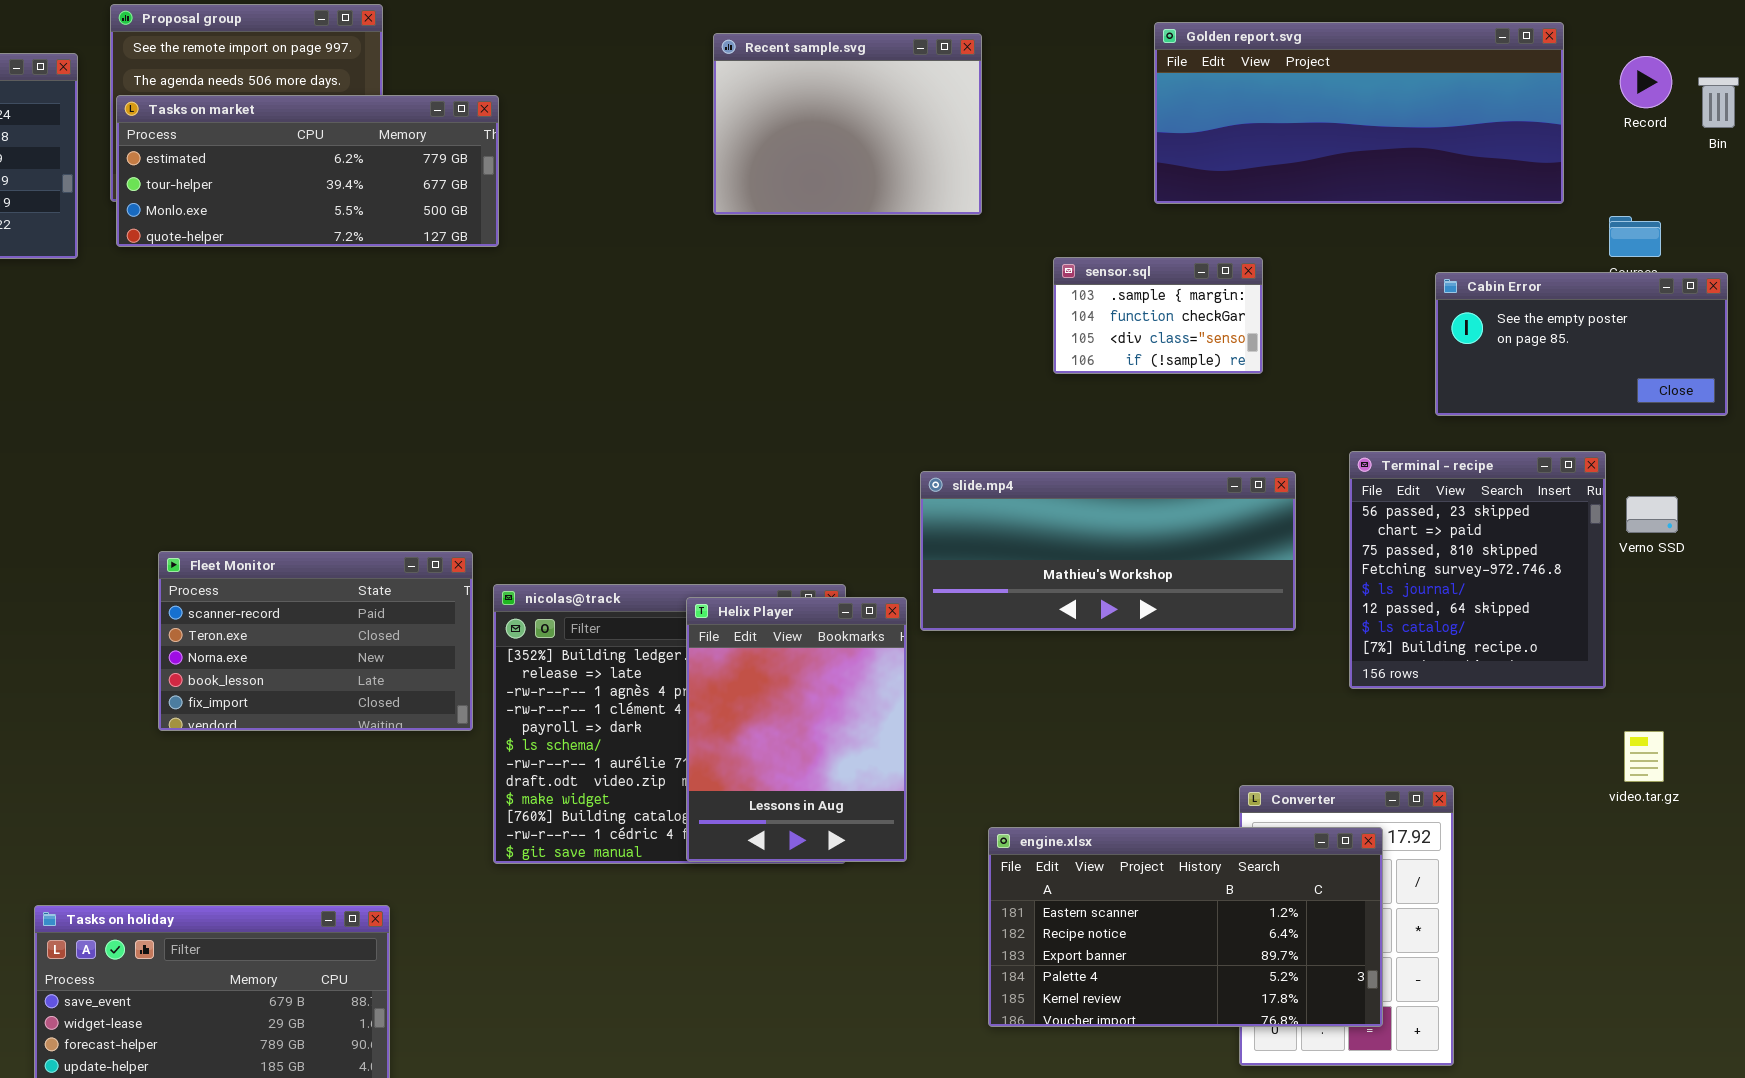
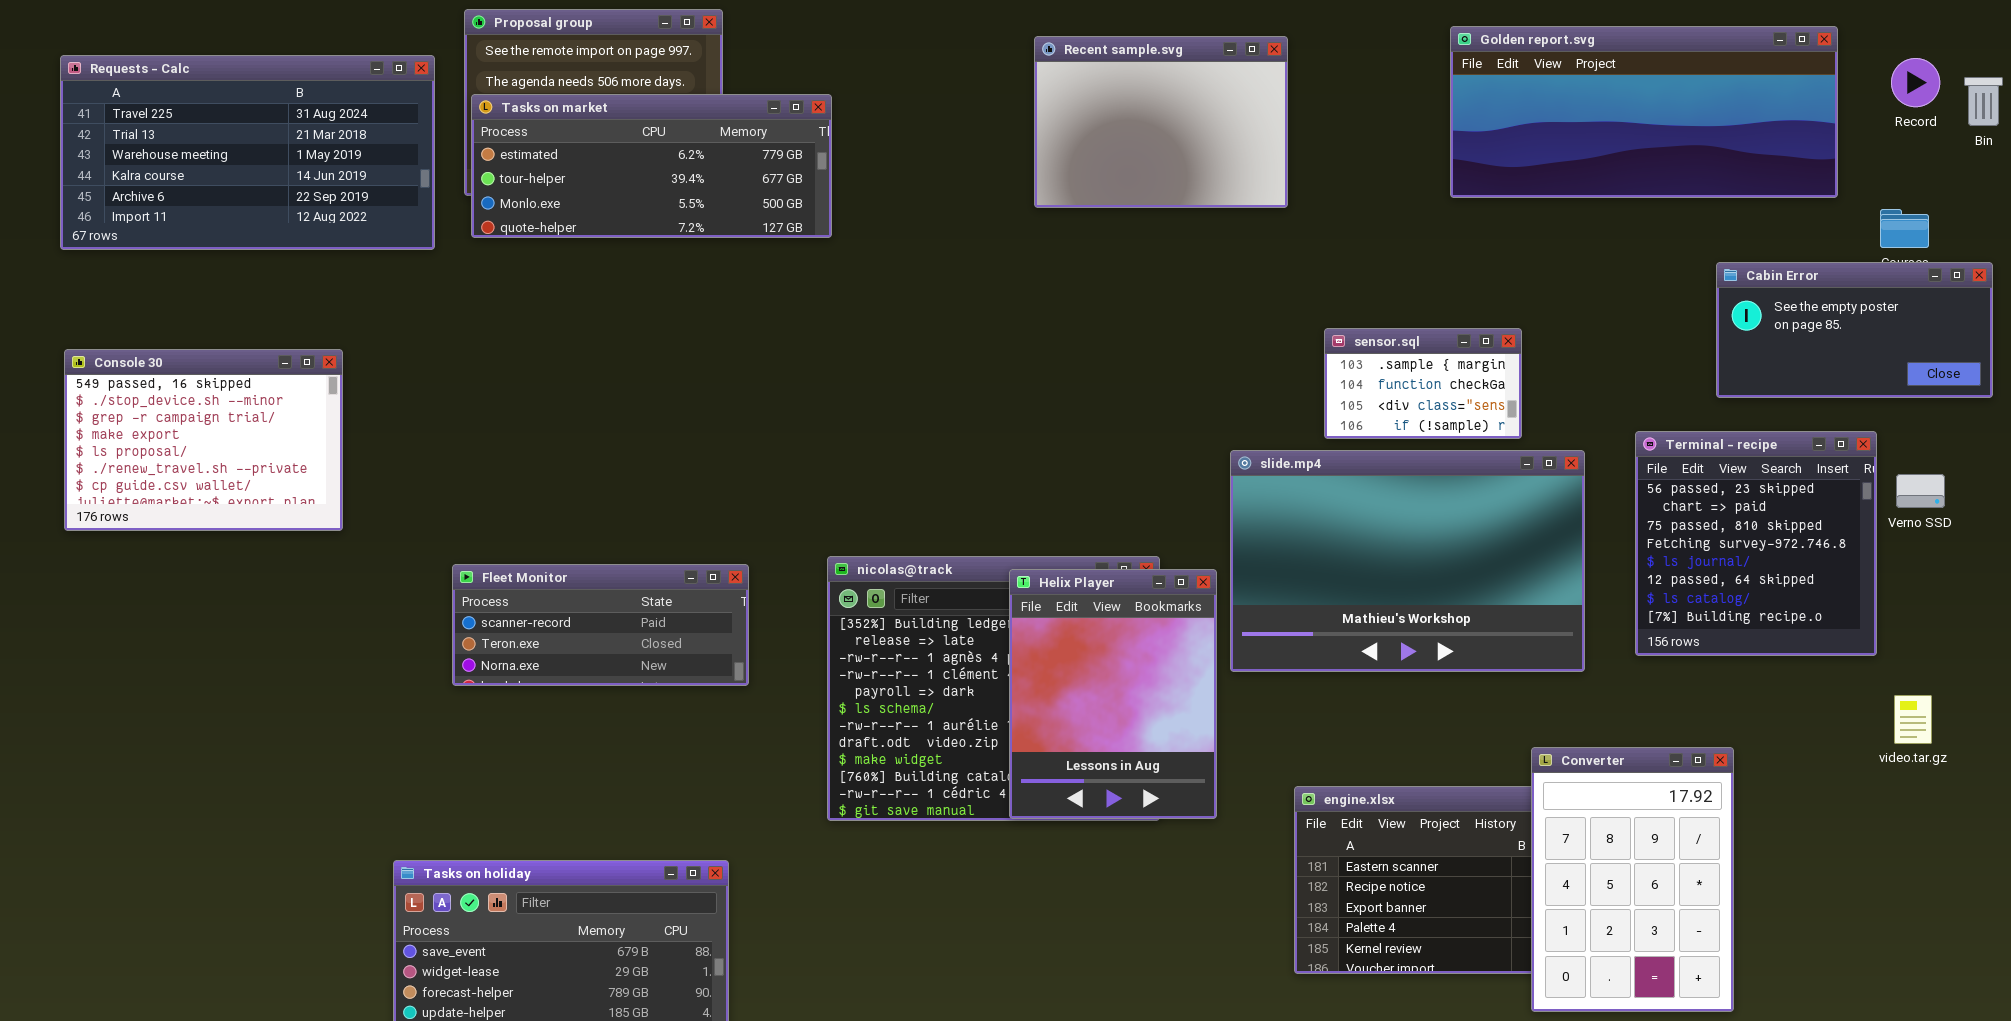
sensor.sql: [1053,257,1263,374] -> [1324,328,1522,439], moved
slide.mp4: [920,471,1296,631] -> [1230,450,1585,672], resized
Fleet Monitor: [158,551,473,731] -> [452,564,749,686], moved, resized
Converter: [1239,785,1454,1066] -> [1531,747,1734,1012], raised

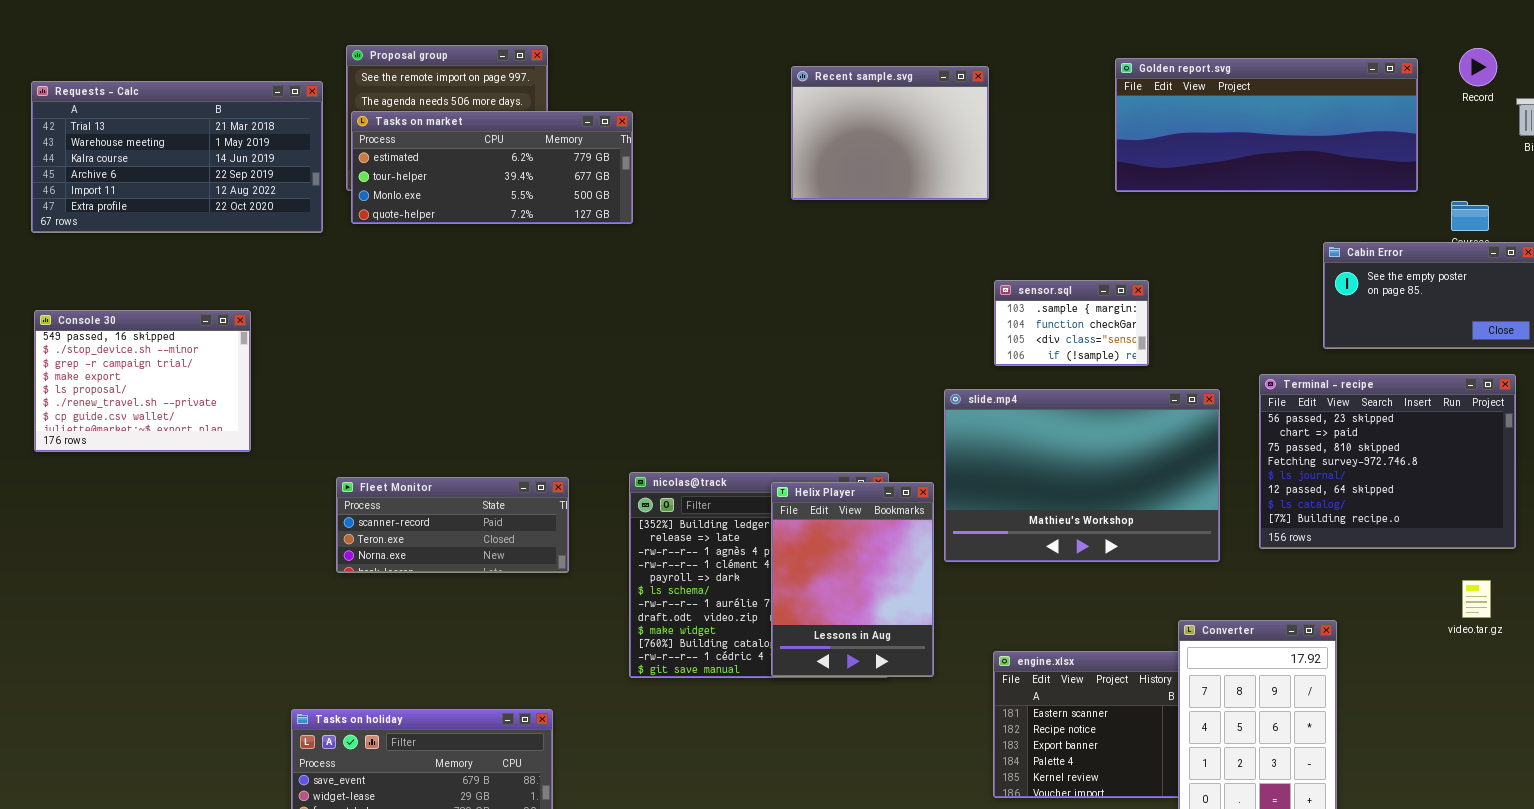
Requests - Calc: [60,55,435,250] -> [31,81,323,233], scrolled down 1 row
Record: [1891,58,1940,107] -> [1459,48,1497,86], moved
sensor.sql: [1324,328,1522,439] -> [994,280,1149,366], moved
Terminal - recipe: [1635,431,1877,656] -> [1259,374,1516,549], resized

